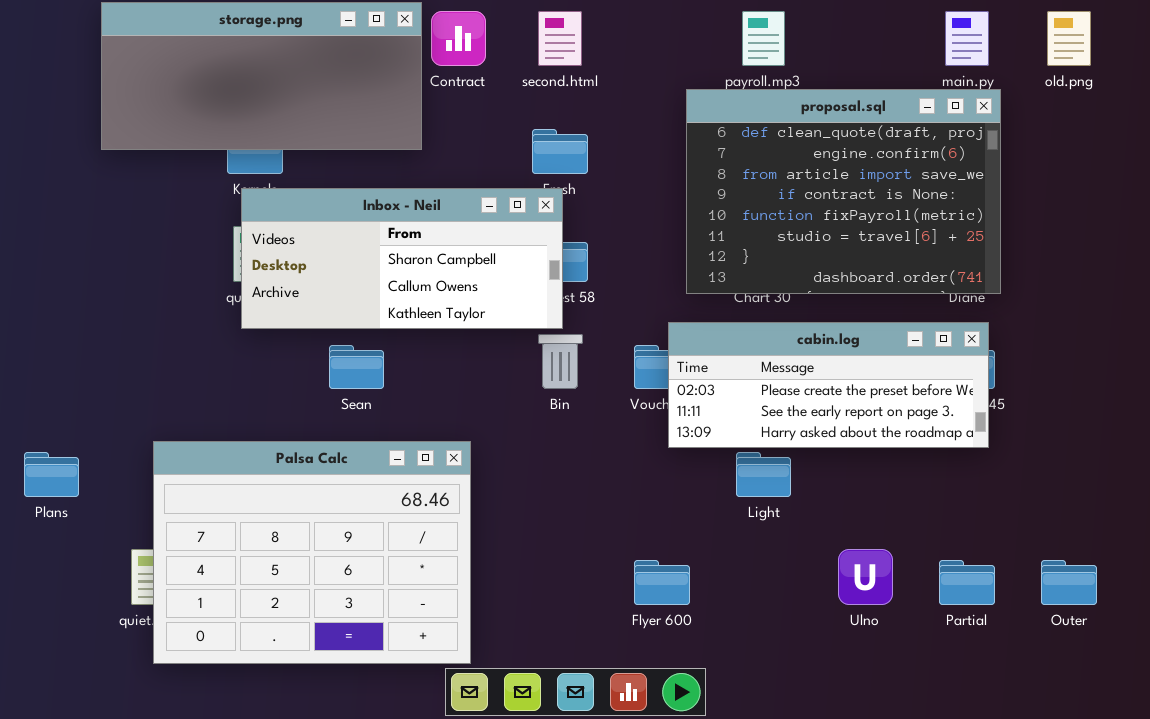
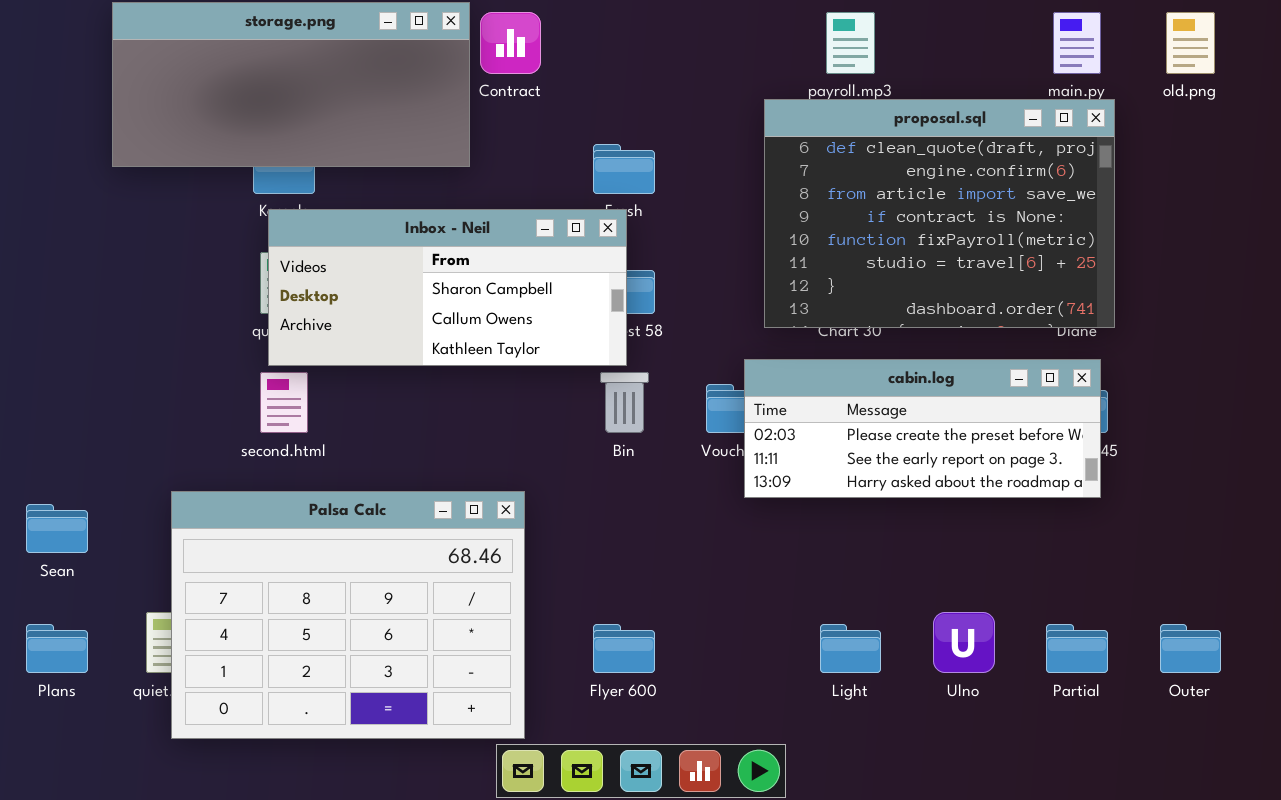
second.html: [538,11,582,66] -> [260,372,308,433], moved
Sean: [329,345,384,389] -> [26,504,88,553], moved
Plans: [24,452,79,497] -> [26,624,88,673], moved
Light: [736,452,791,497] -> [820,624,881,673], moved
Flyer 600: [634,560,690,605] -> [593,624,655,673], moved

